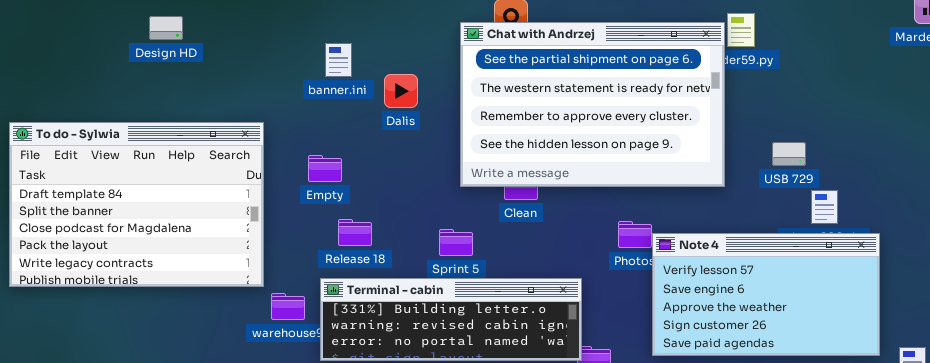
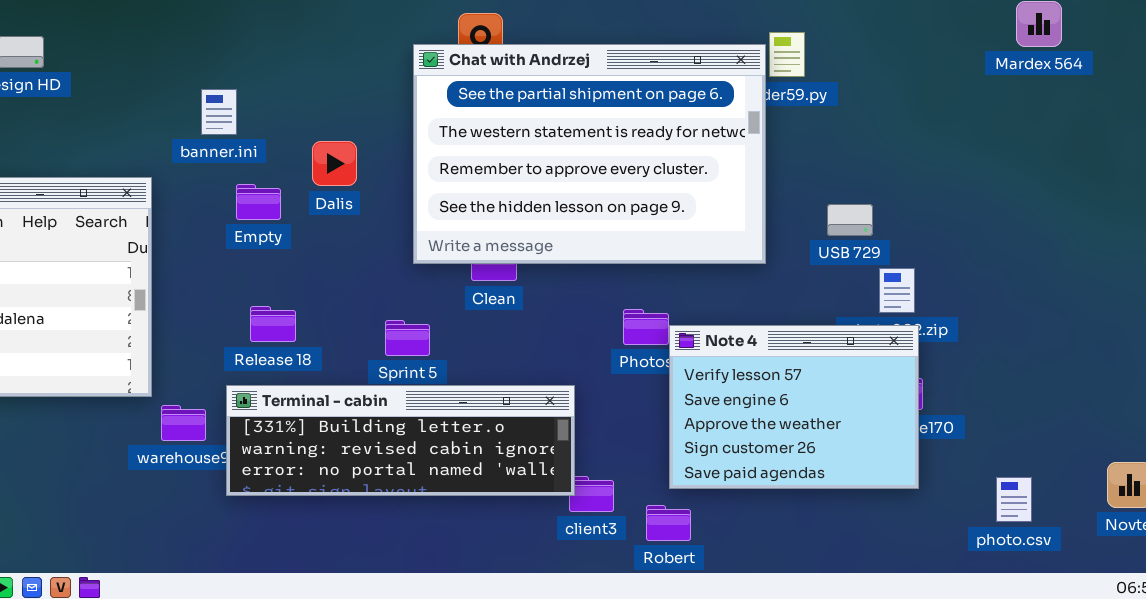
banner.ini: [325,43,352,77] -> [201,89,237,135], moved
Dalis: [384,74,418,108] -> [312,141,357,186], moved
Empty: [308,155,342,182] -> [236,184,281,220], moved
Note 4: [652,233,880,356] -> [669,325,919,489], resized

